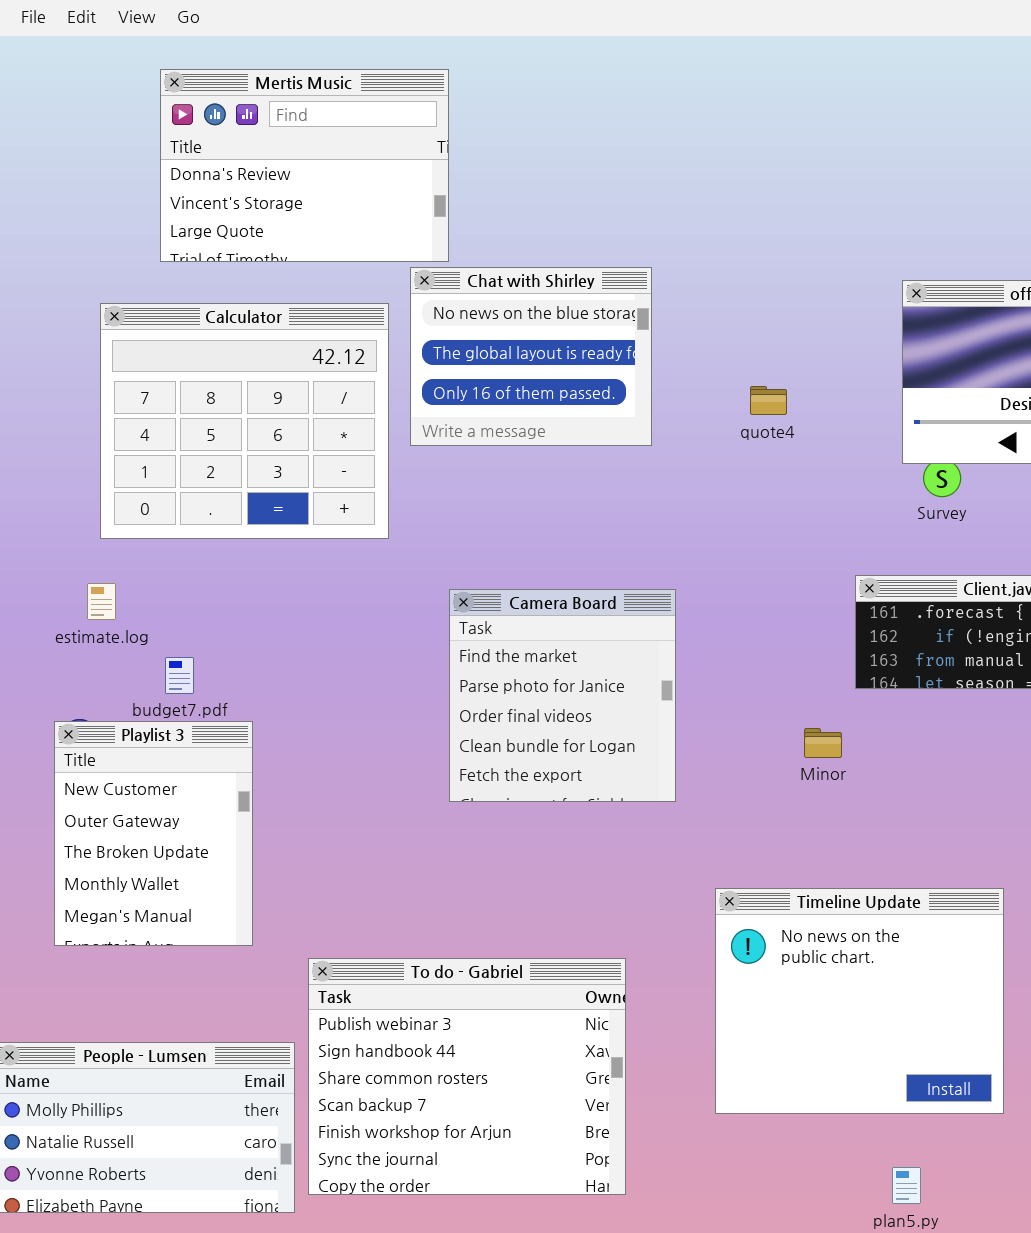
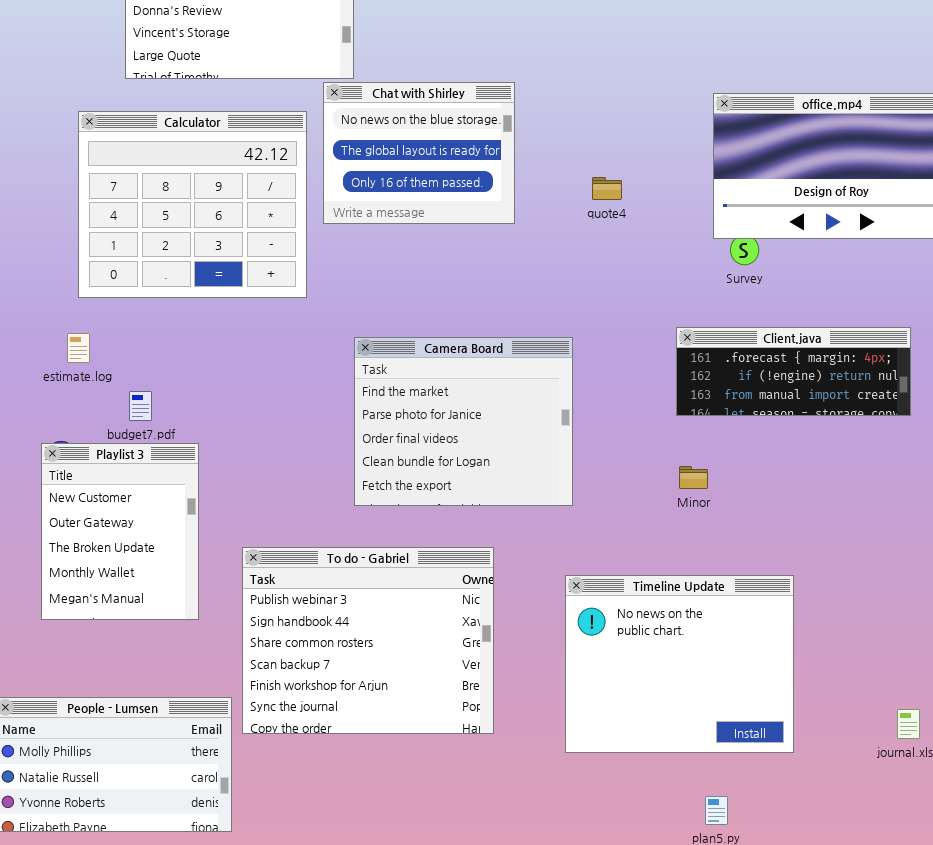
Camera Board: [449,589,676,802] -> [354,337,573,506], resized
Minor: [804,728,842,758] -> [679,466,708,489], moved
To do - Gabriel: [308,958,626,1195] -> [242,547,494,734], moved

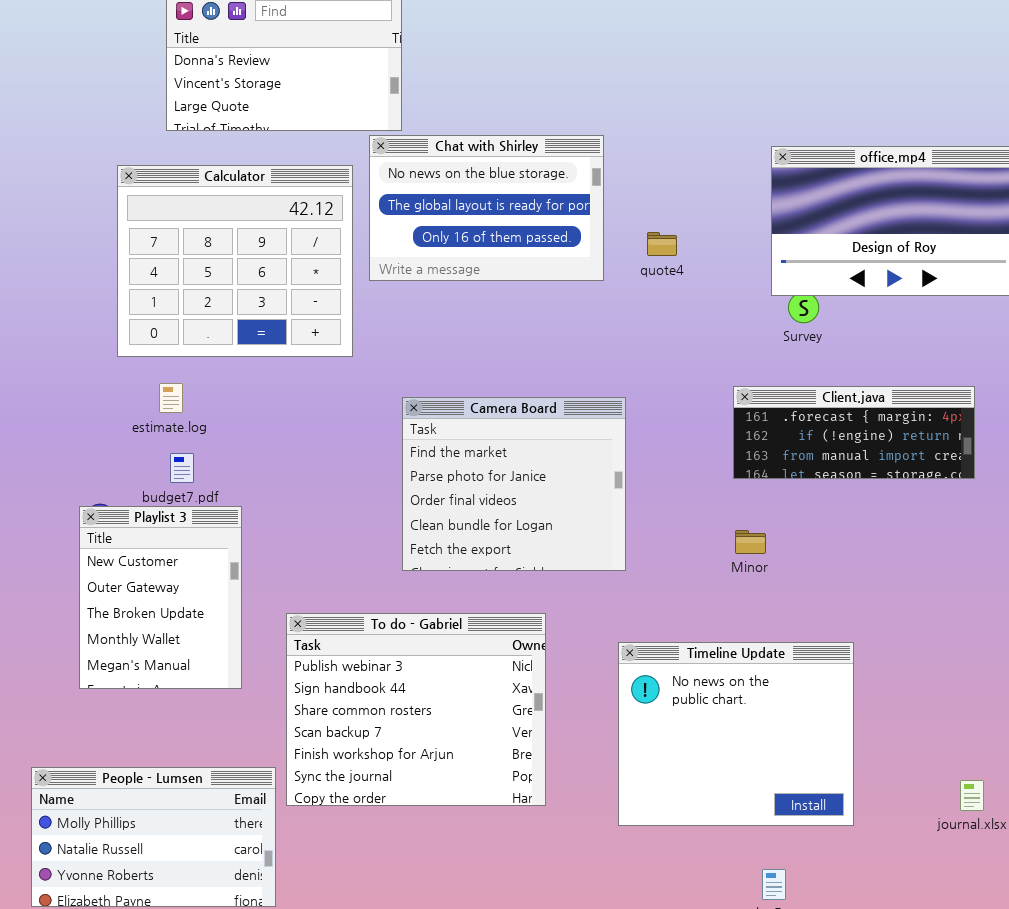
Chat with Shirley: [323,82,515,224] -> [369,135,604,281], resized
estimate.log: [67,333,90,363] -> [159,383,183,413], moved

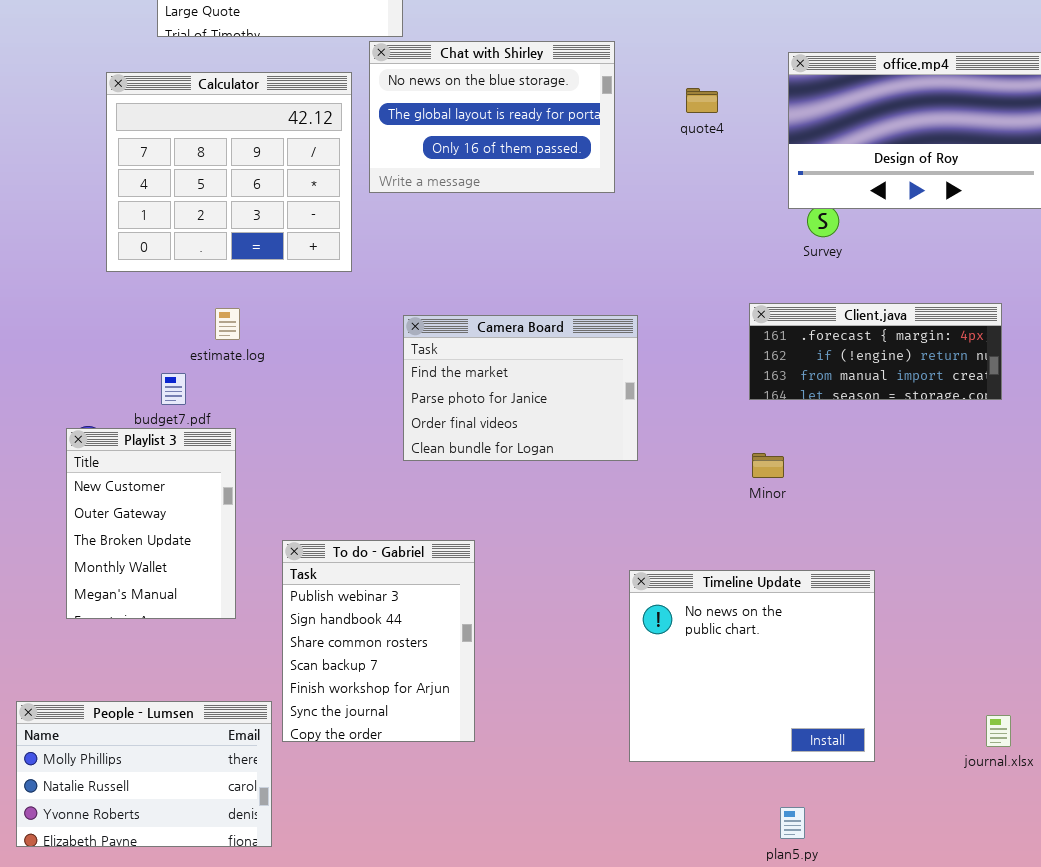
quote4: [647,232,677,256] -> [686,88,718,113], moved
estimate.log: [159,383,183,413] -> [215,308,240,340], moved
Camera Board: [402,397,626,571] -> [403,315,638,461], resized
To do - Gabriel: [286,613,546,806] -> [282,540,475,742], resized

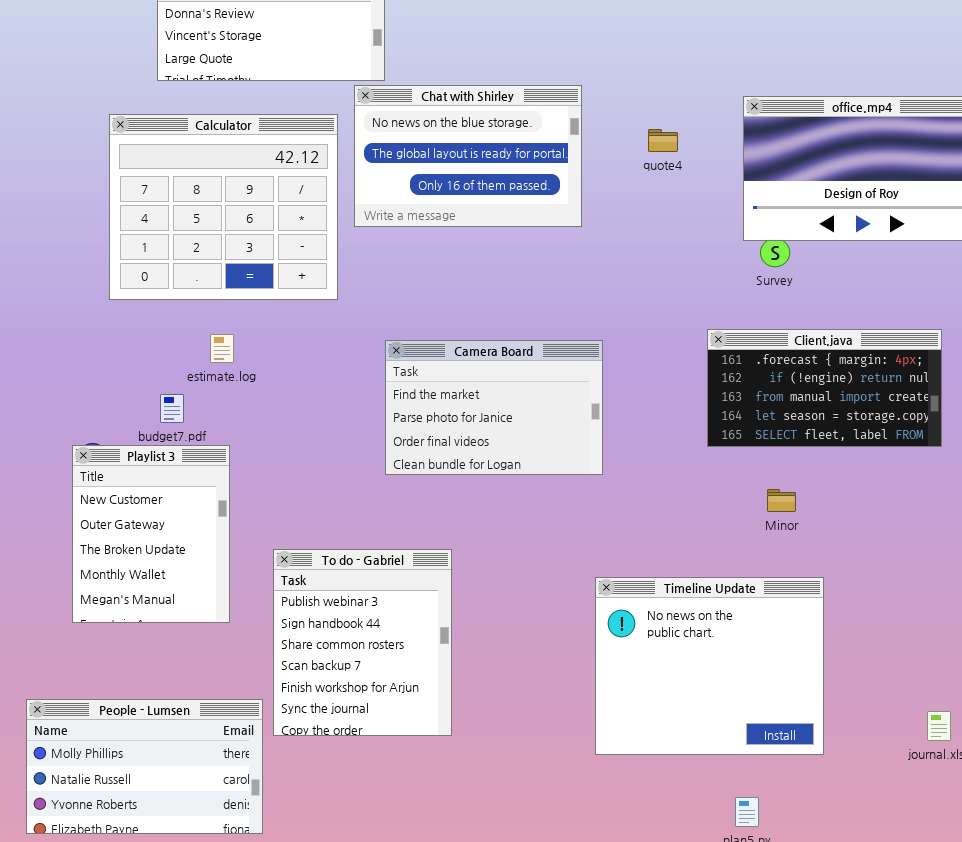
Client.java: [749,303,1002,400] -> [707,329,942,447], resized
Minor: [752,453,784,478] -> [767,489,796,512], moved

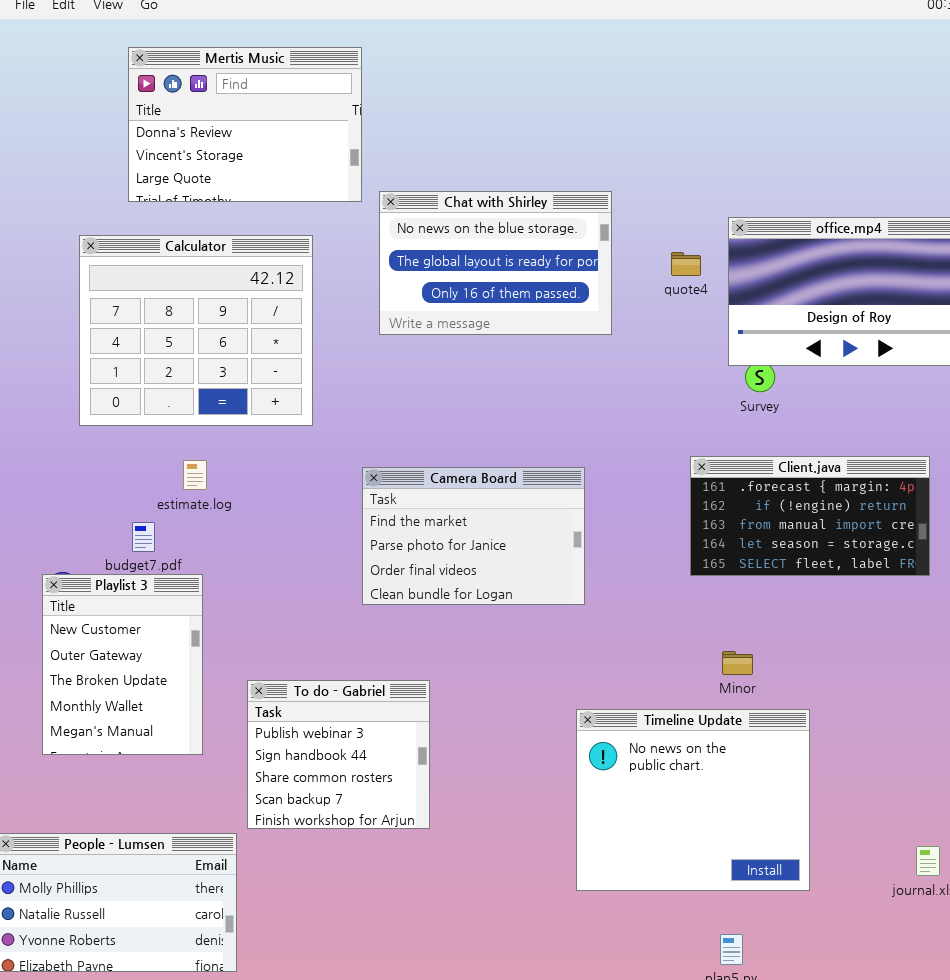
Chat with Shirley: [354,85,582,227] -> [379,191,612,335], moved
quote4: [648,129,678,152] -> [671,252,701,276], moved
Minor: [767,489,796,512] -> [722,651,753,675], moved
To do - Gabriel: [273,549,452,736] -> [247,680,430,829], resized

